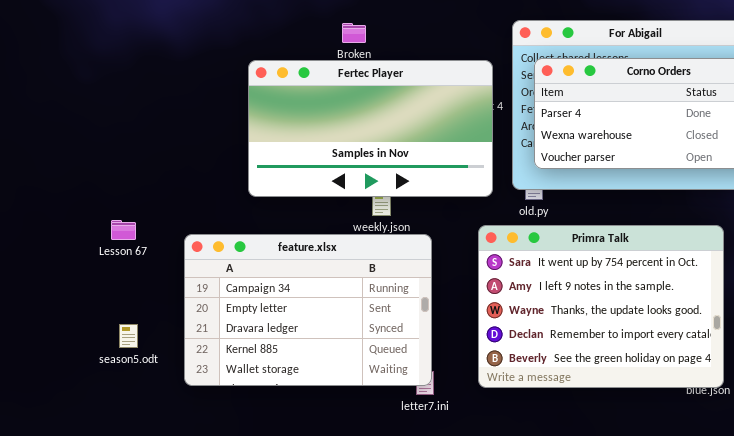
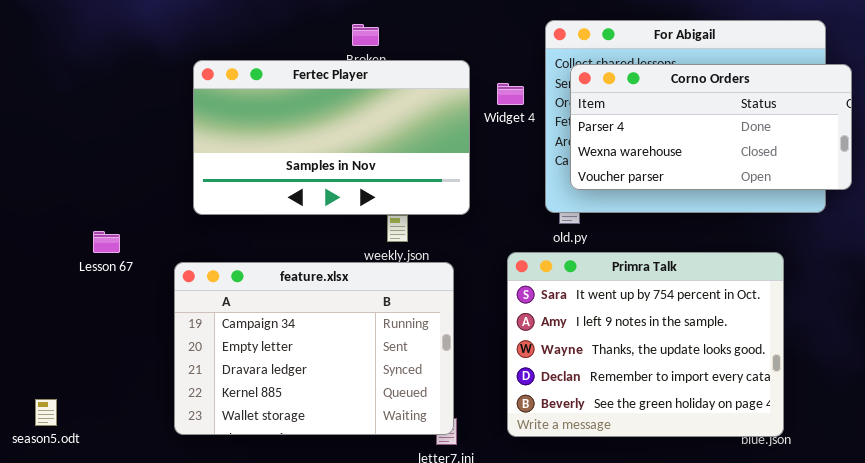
Fertec Player: [248,60,493,197] -> [193,60,470,215], moved
Lesson 67: [111,220,136,240] -> [93,231,120,253], moved
season5.odt: [119,324,138,348] -> [35,399,57,426], moved

